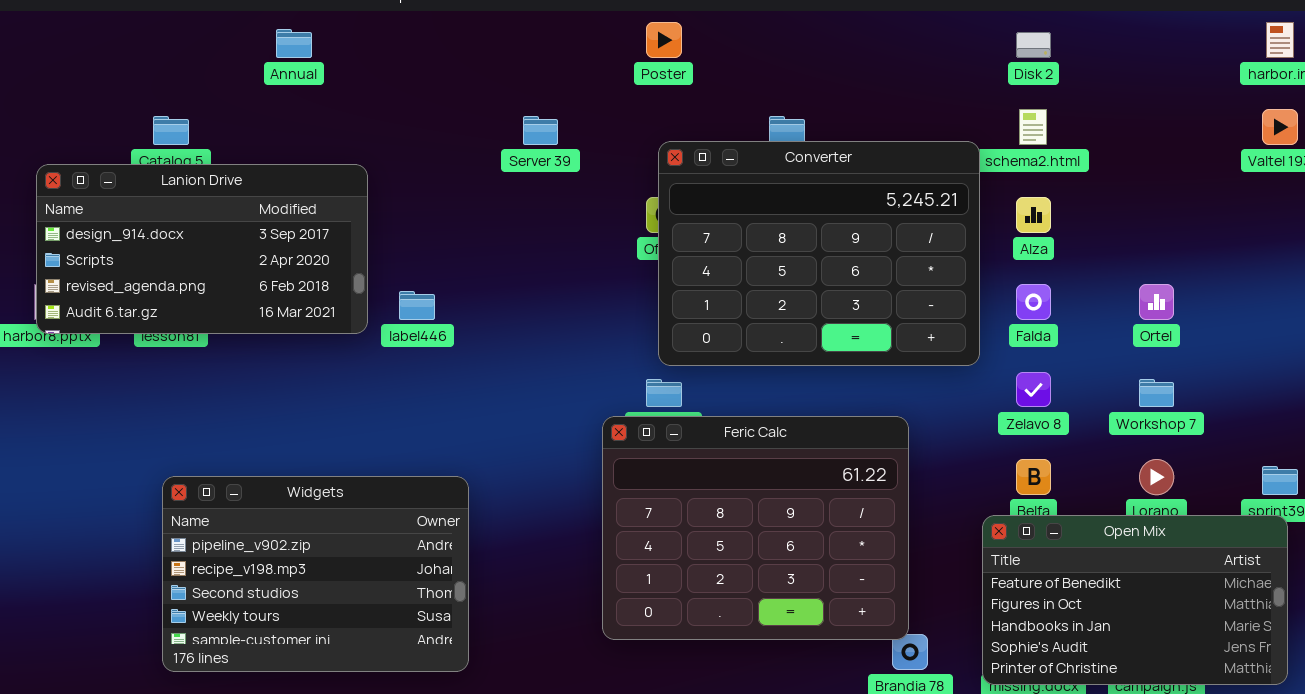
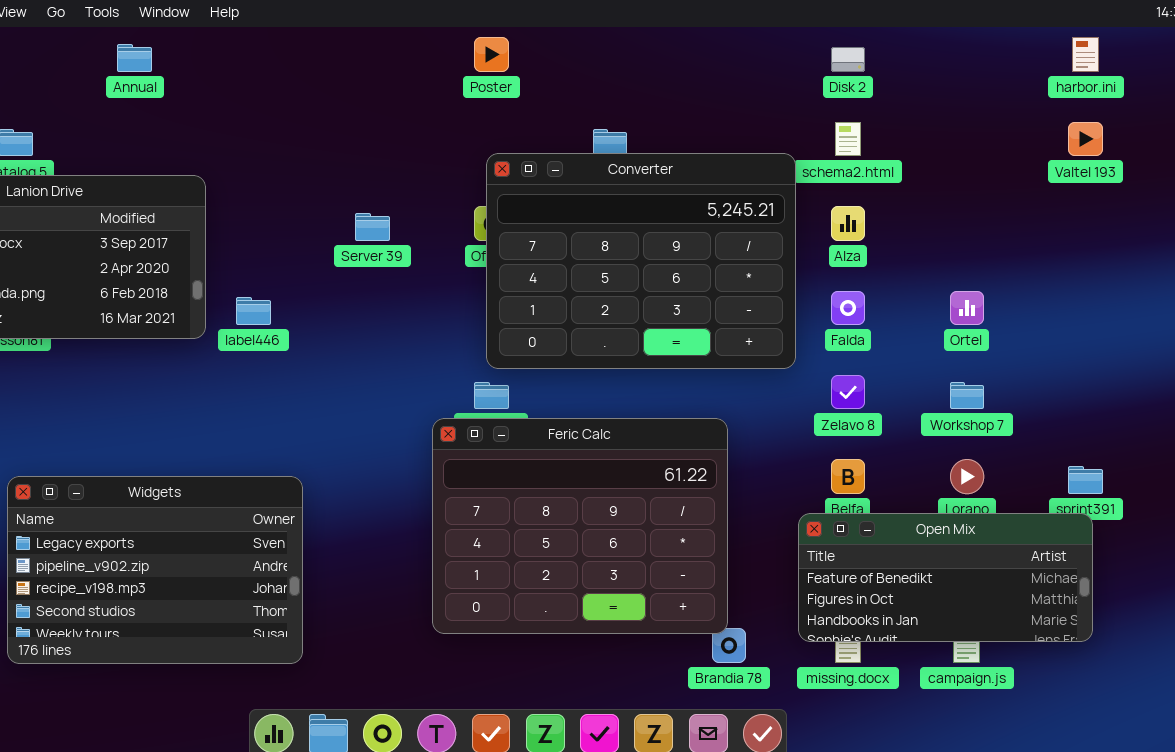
Server 39: [523,116,558,145] -> [355,213,390,241], moved
Widgets: [162,476,469,672] -> [7,476,303,664], scrolled up 1 row
Open Mix: [982,515,1288,685] -> [798,513,1093,642], resized

